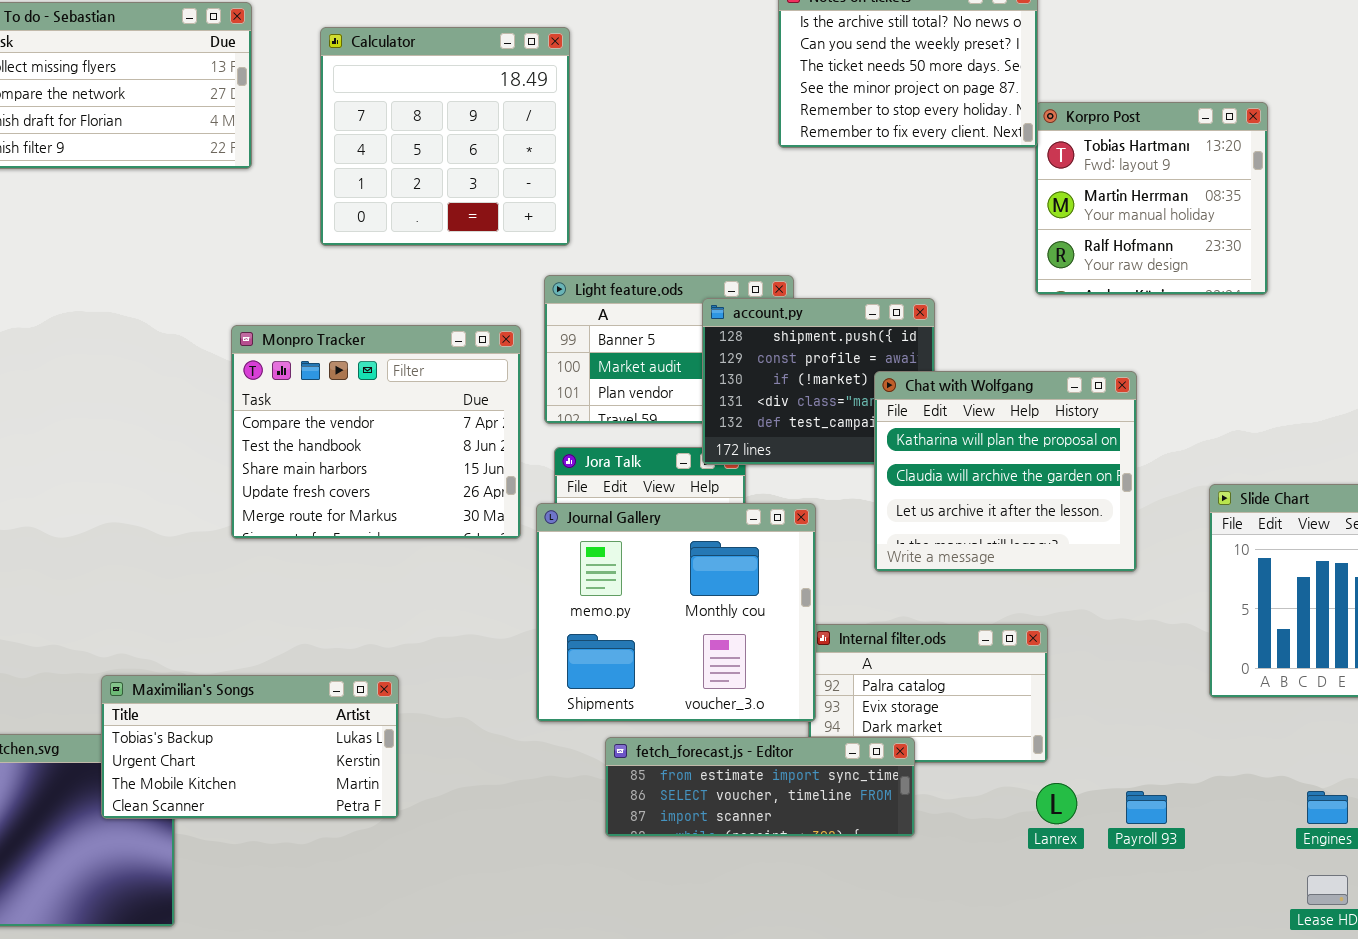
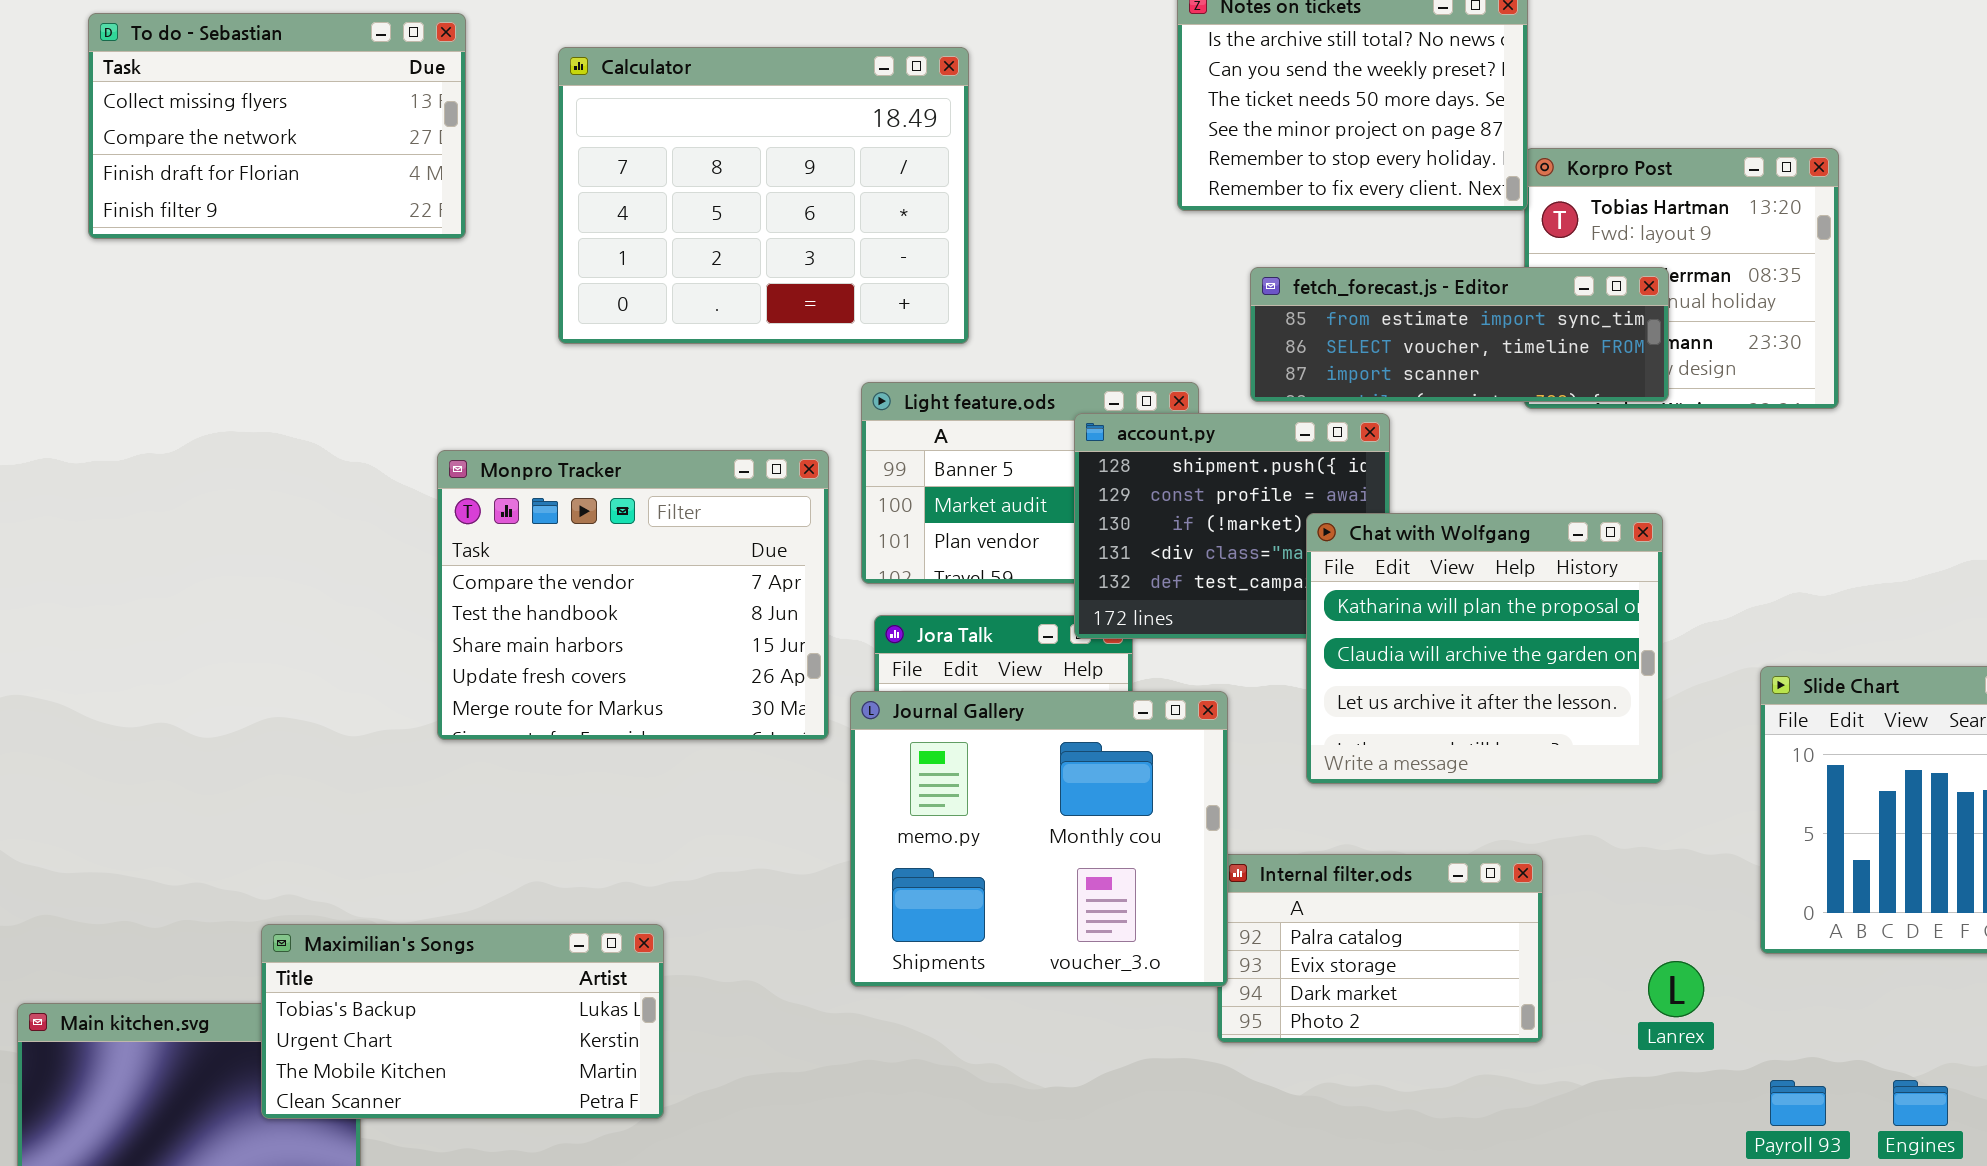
Calculator: [320,27,570,246] -> [558,47,969,344], resized
fetch_forecast.js - Editor: [605,737,915,837] -> [1250,267,1669,402], moved
Lanrex: [1036,783,1077,824] -> [1648,961,1704,1017], moved
Payroll 93: [1126,791,1167,824] -> [1770,1080,1826,1126], moved

